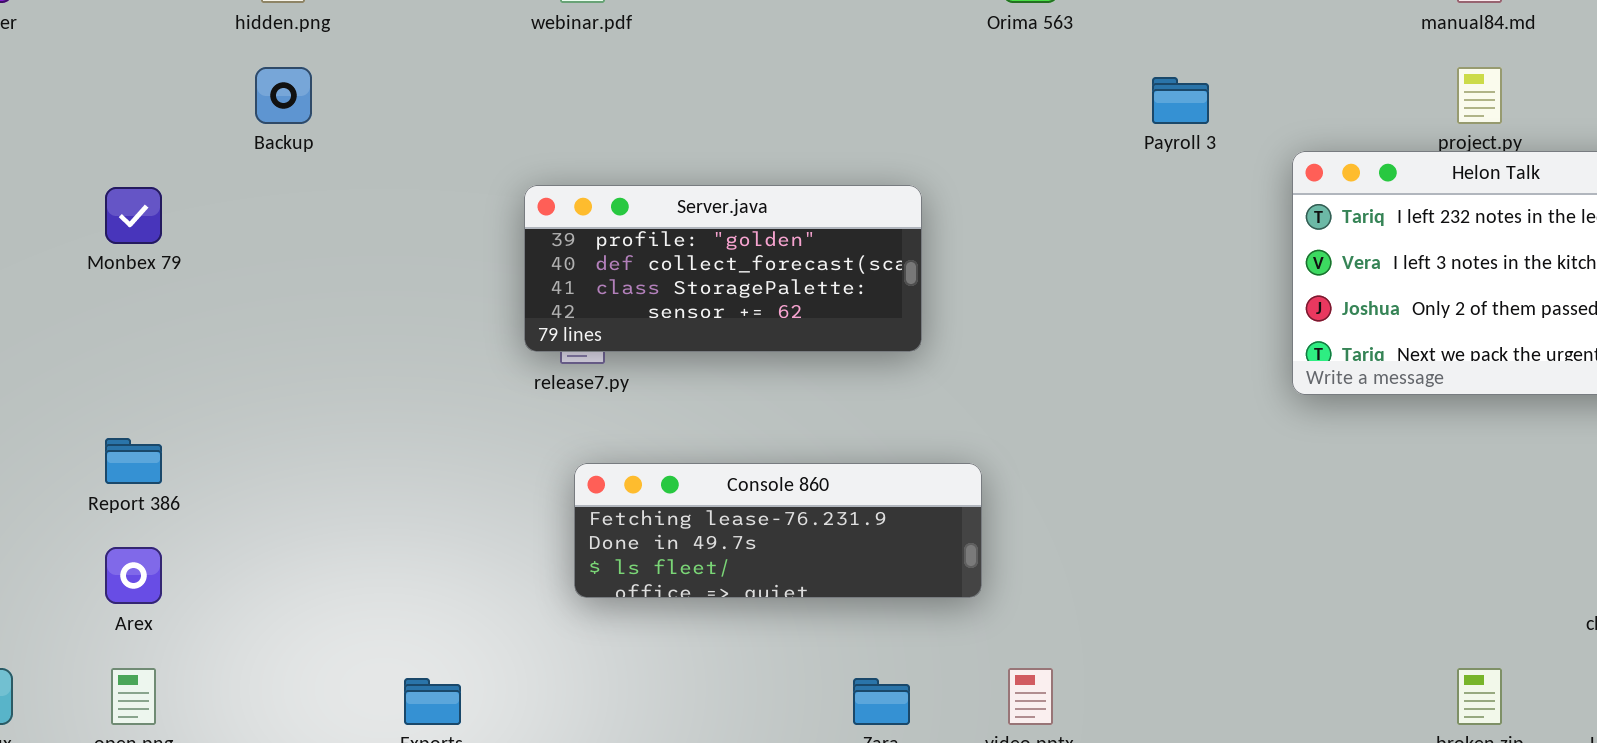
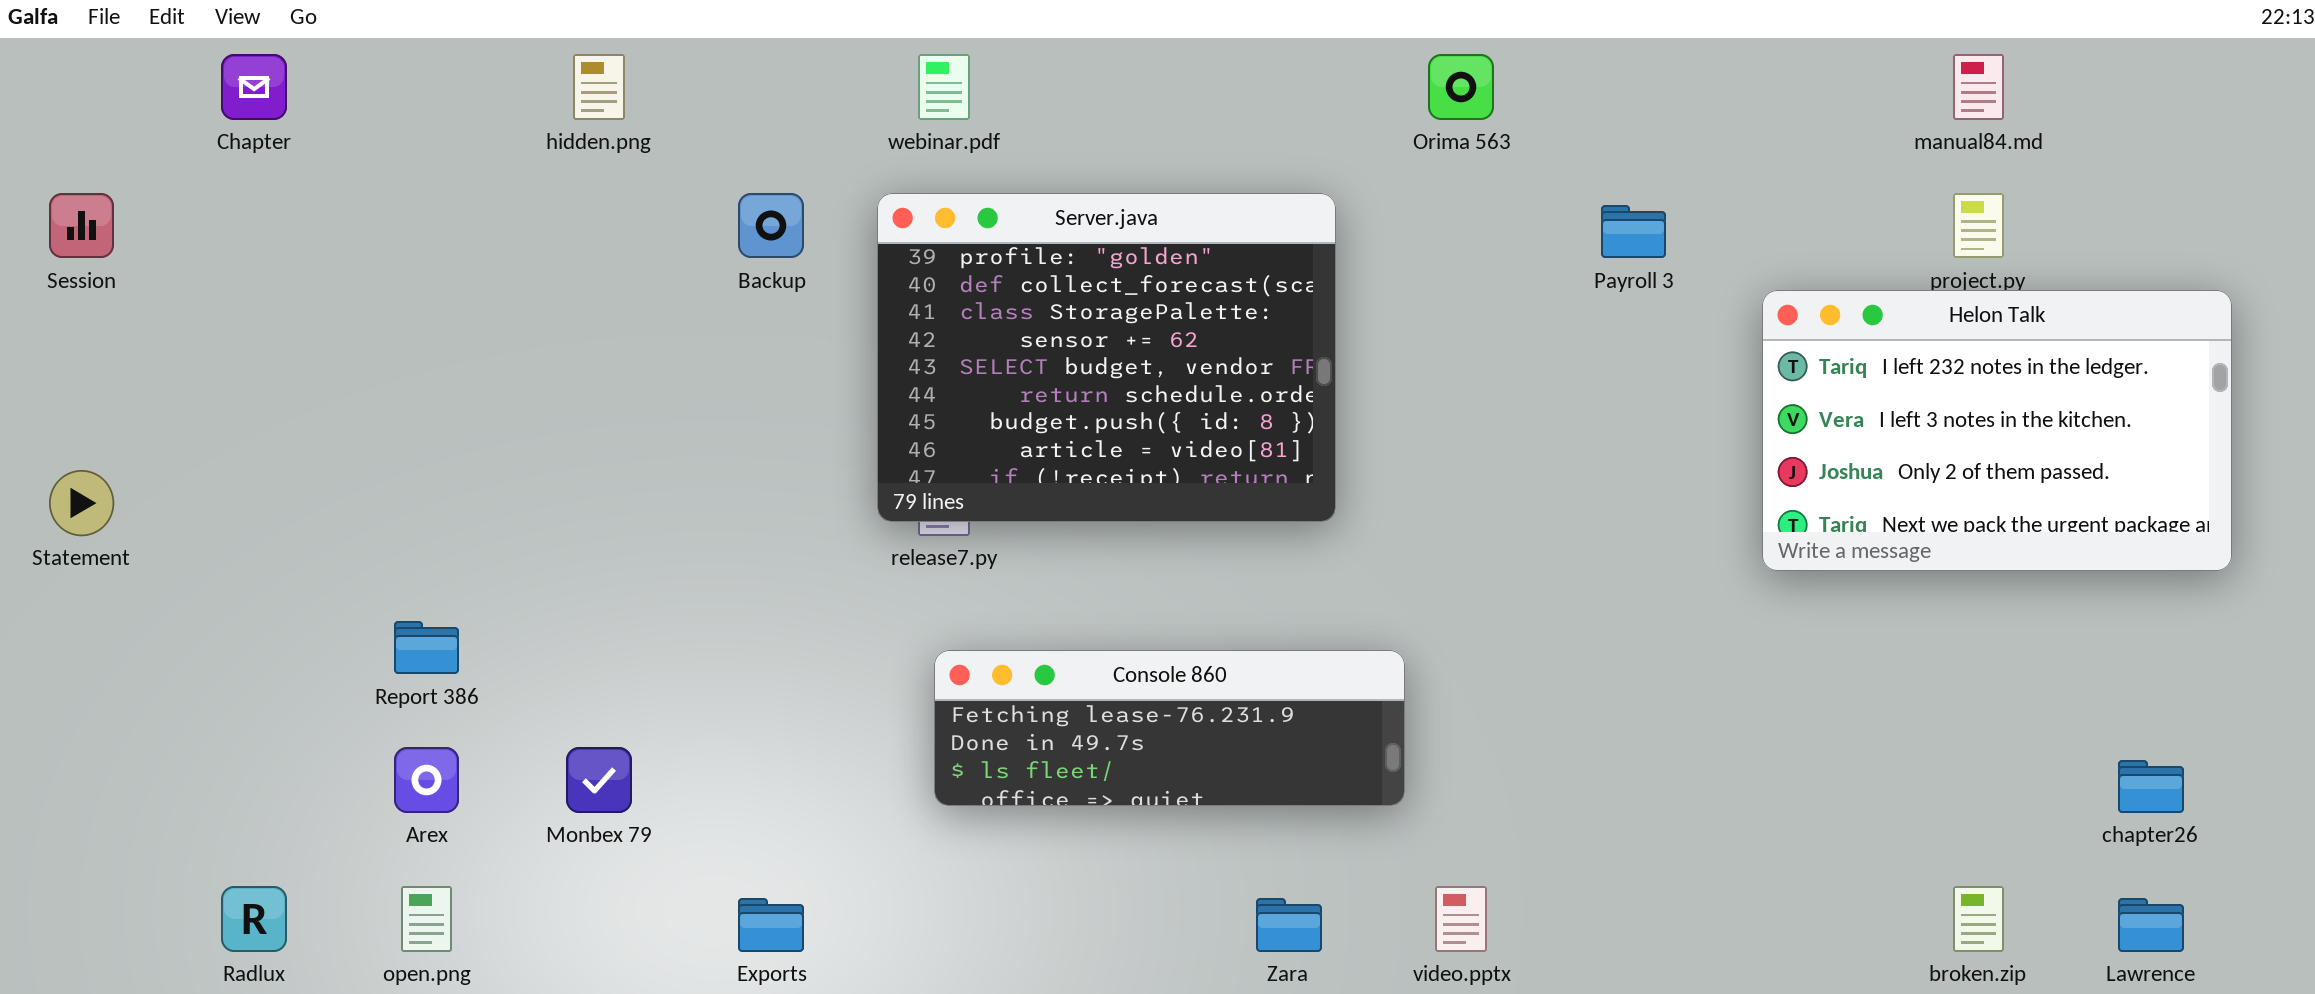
Backup: [255,67,312,124] -> [738,193,804,258], moved
Server.java: [524,185,922,352] -> [877,193,1336,522], resized
Monbex 79: [105,187,162,244] -> [566,747,632,813], moved

